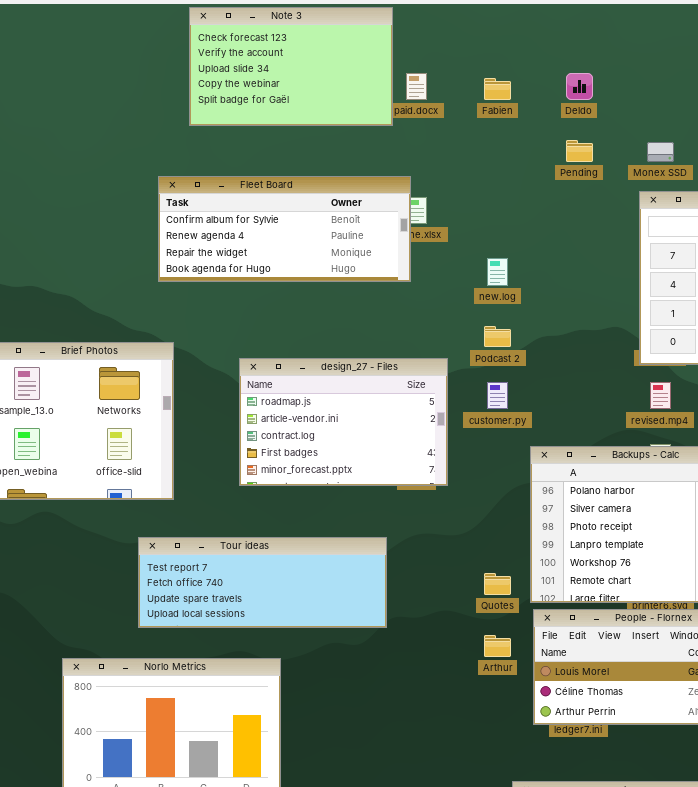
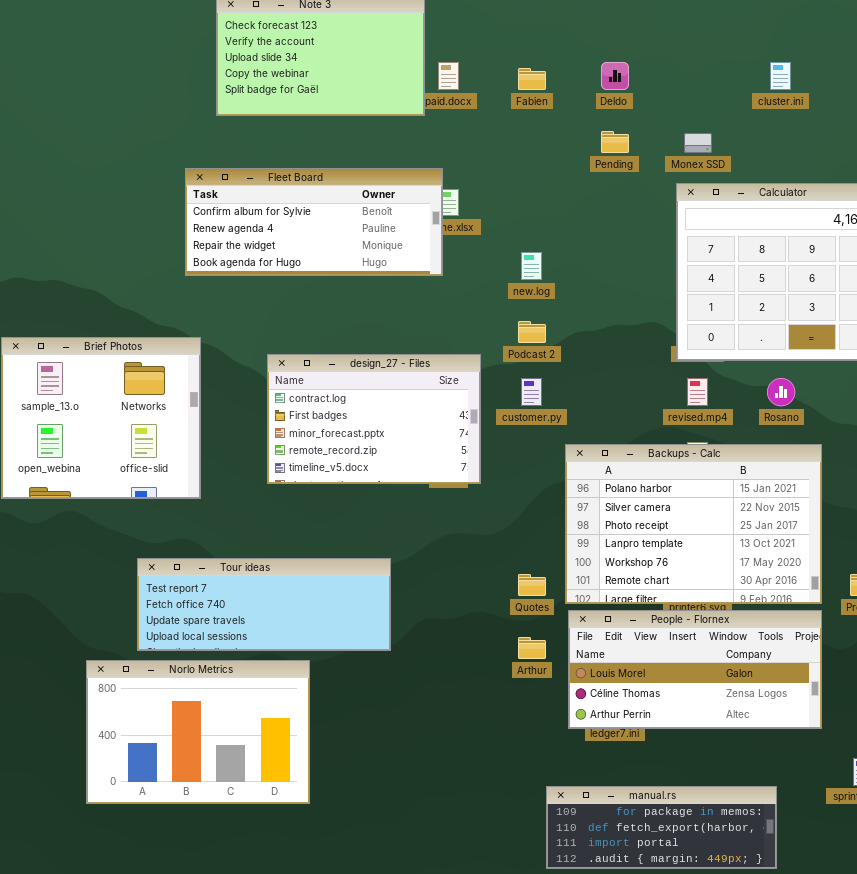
design_27 - Files: [239,358,448,486] -> [267,354,481,484], scrolled down 2 rows
Tour ideas: [138,537,387,628] -> [137,558,391,651], moved

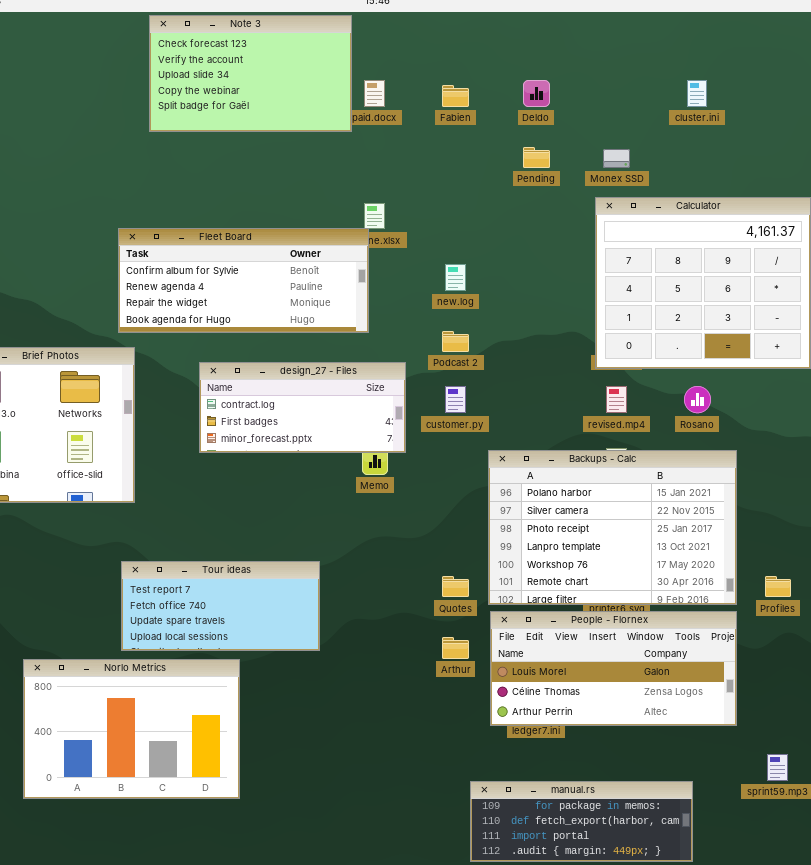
Fleet Board: [185,168,443,276] -> [118,228,369,333], moved
design_27 - Files: [267,354,481,484] -> [199,362,406,453], resized
Tour ideas: [137,558,391,651] -> [121,561,320,651], resized

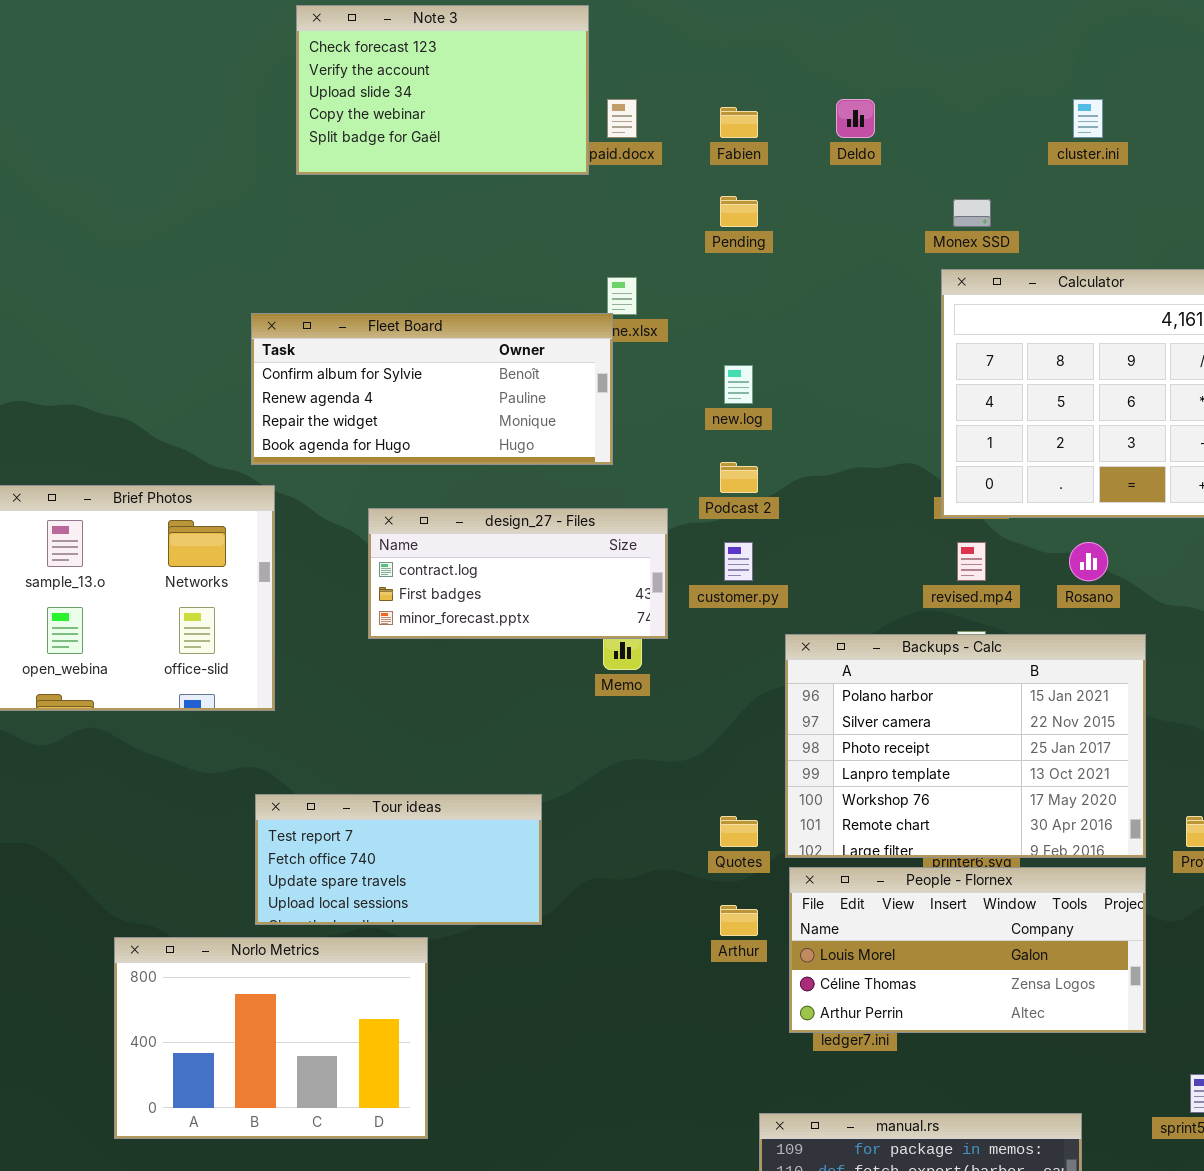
Pending: [523,147,550,168] -> [720,196,758,227], moved

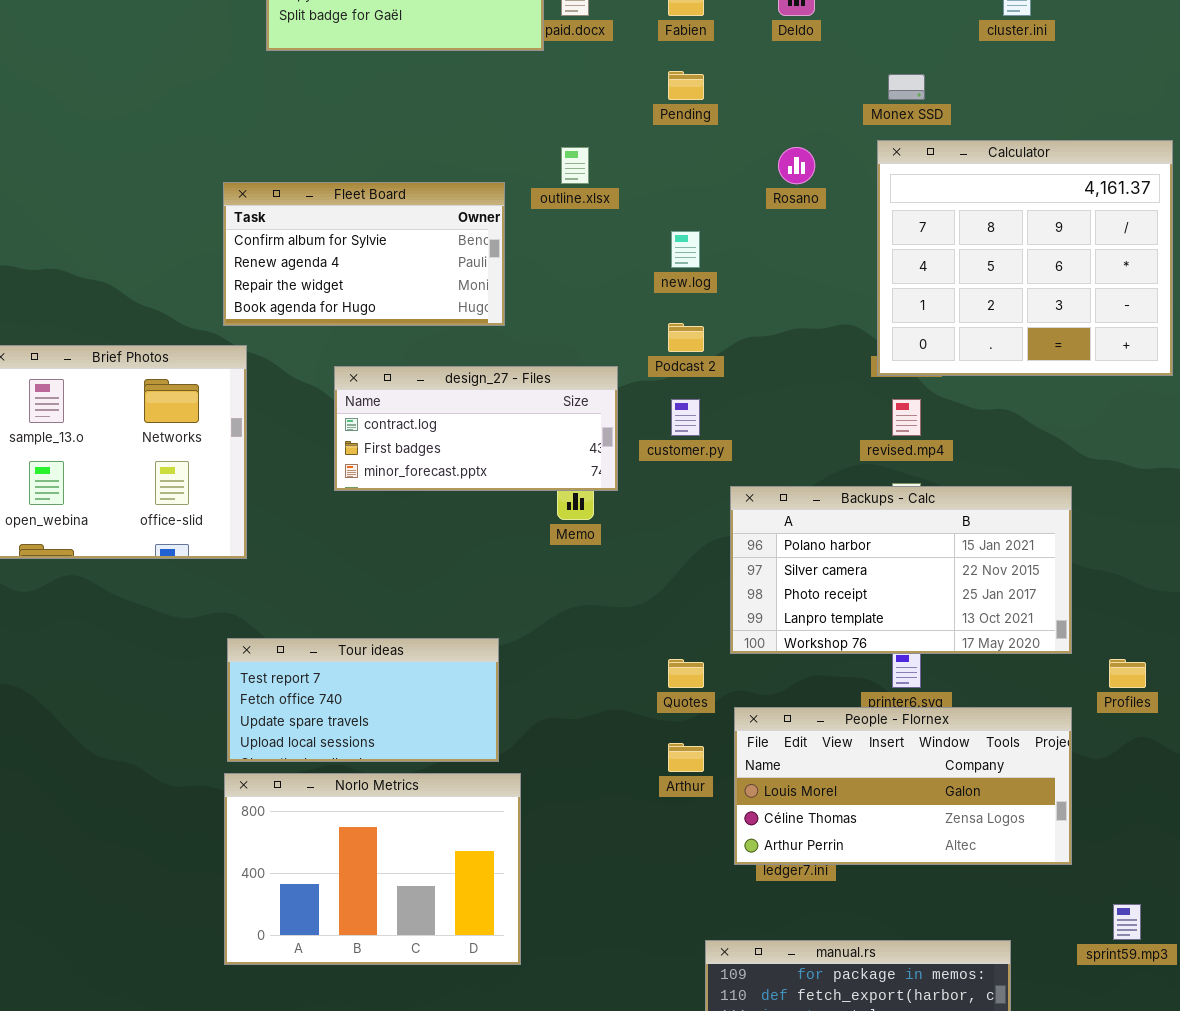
Fleet Board: [251,313,613,465] -> [223,182,505,326], resized
Rosano: [1069,542,1108,581] -> [778,147,815,184], moved
Backups - Calc: [785,634,1146,858] -> [730,486,1072,654], resized
Norlo Metrics: [114,937,428,1139] -> [224,773,521,965], moved

